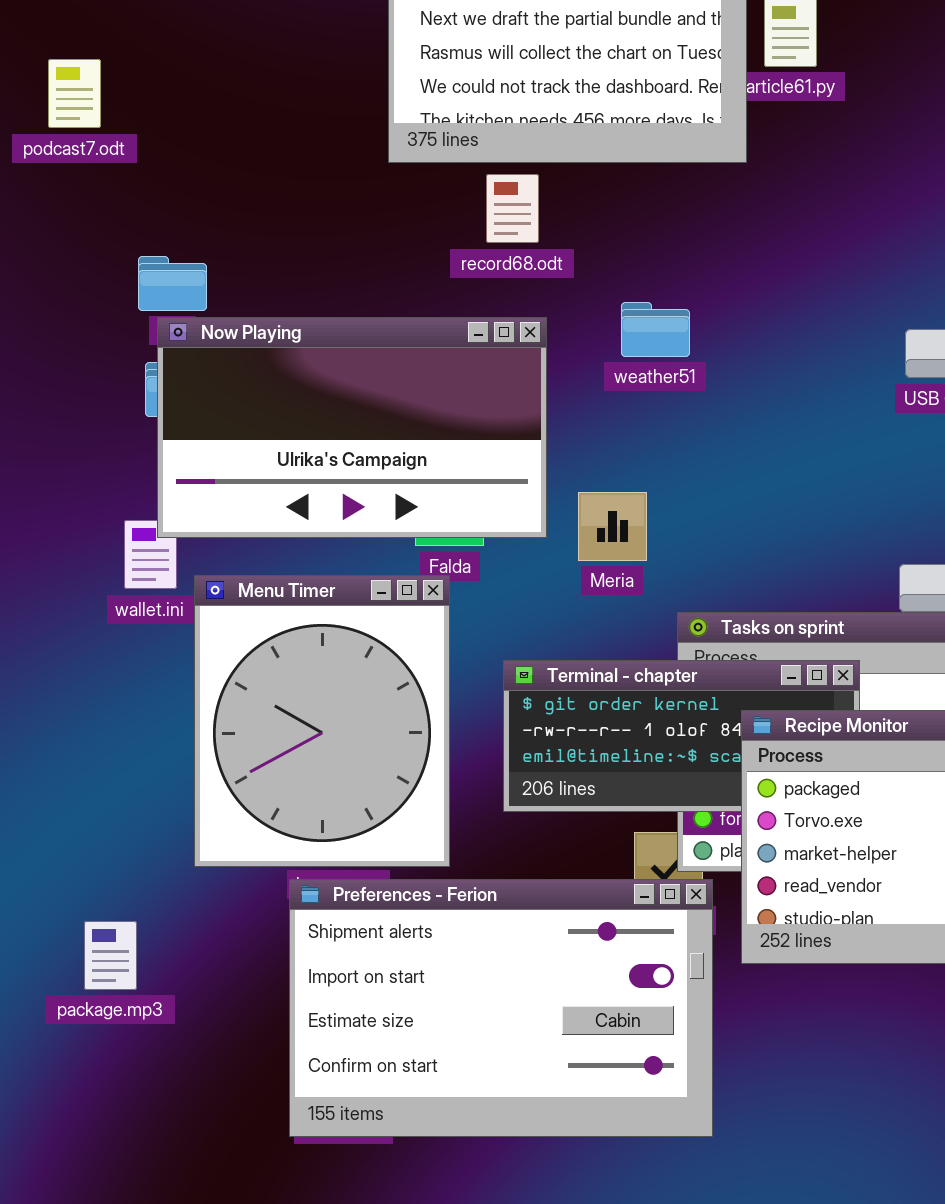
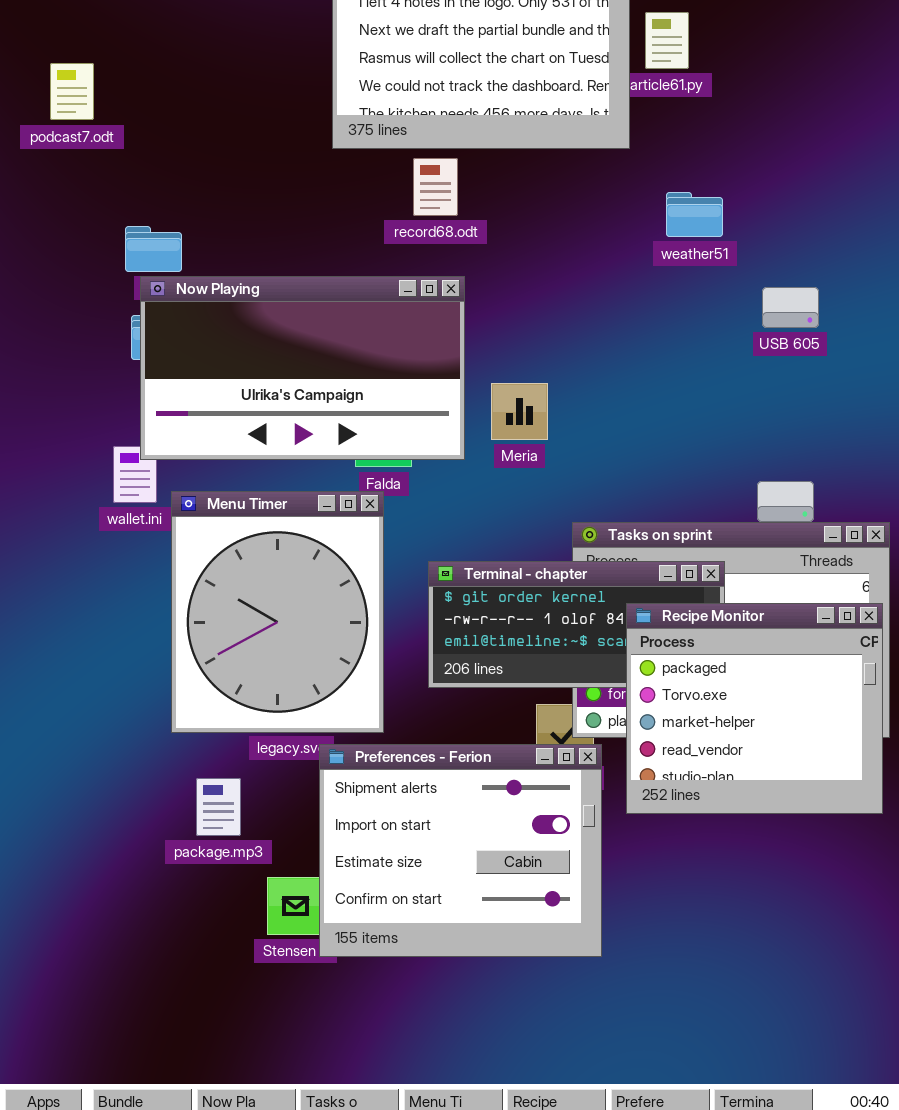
weather51: [621,302,690,357] -> [666,192,723,237], moved
Meria: [578,492,647,561] -> [491,383,548,440], moved
Preferences - Ferion: [289,879,713,1137] -> [319,744,602,957], resized
package.mp3: [84,921,137,990] -> [196,778,241,836], moved

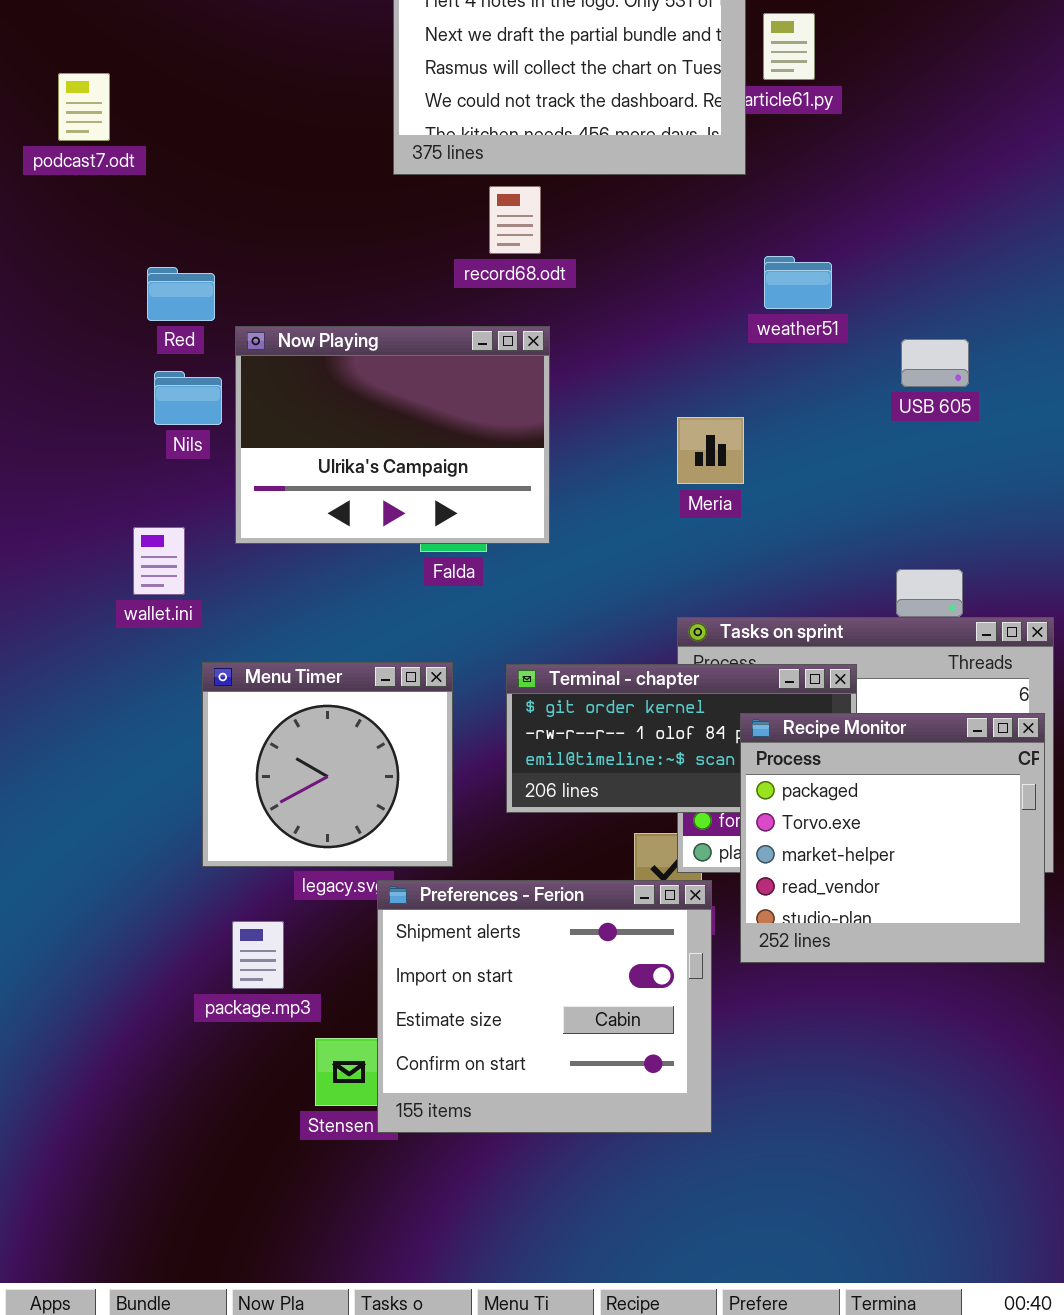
weather51: [666,192,723,237] -> [764,256,832,309], moved
Now Playing: [140,276,465,460] -> [235,326,550,544], resized
Meria: [491,383,548,440] -> [677,417,744,484], moved
Menu Timer: [171,491,384,733] -> [202,662,453,867], resized

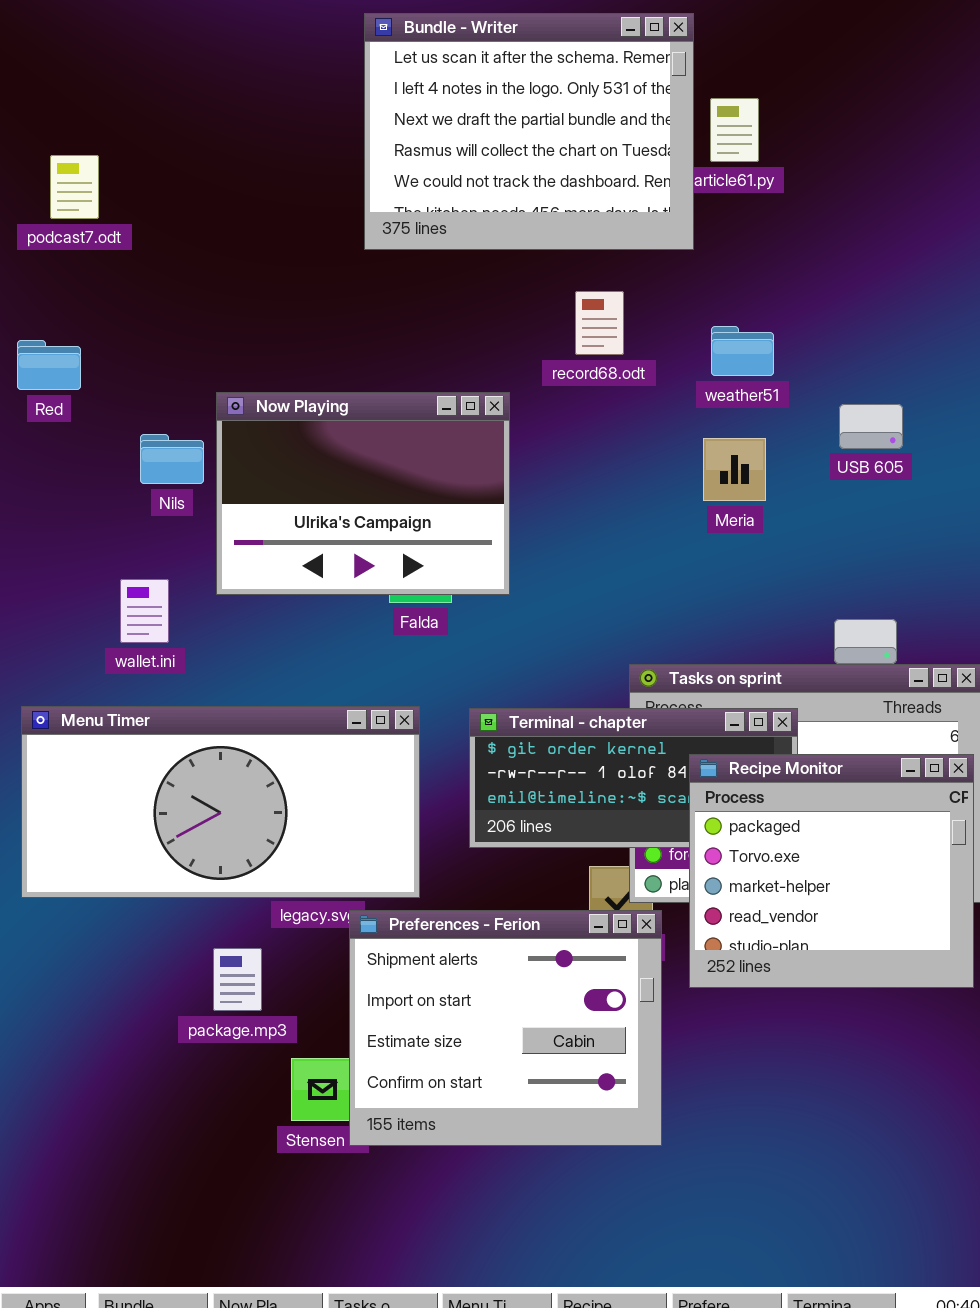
record68.odt: [489,186,541,254] -> [575,291,624,355], moved
Red: [147,267,215,321] -> [17,340,81,390], moved
Meria: [677,417,744,484] -> [703,438,766,501], moved
Menu Timer: [202,662,453,867] -> [21,706,420,898], resized

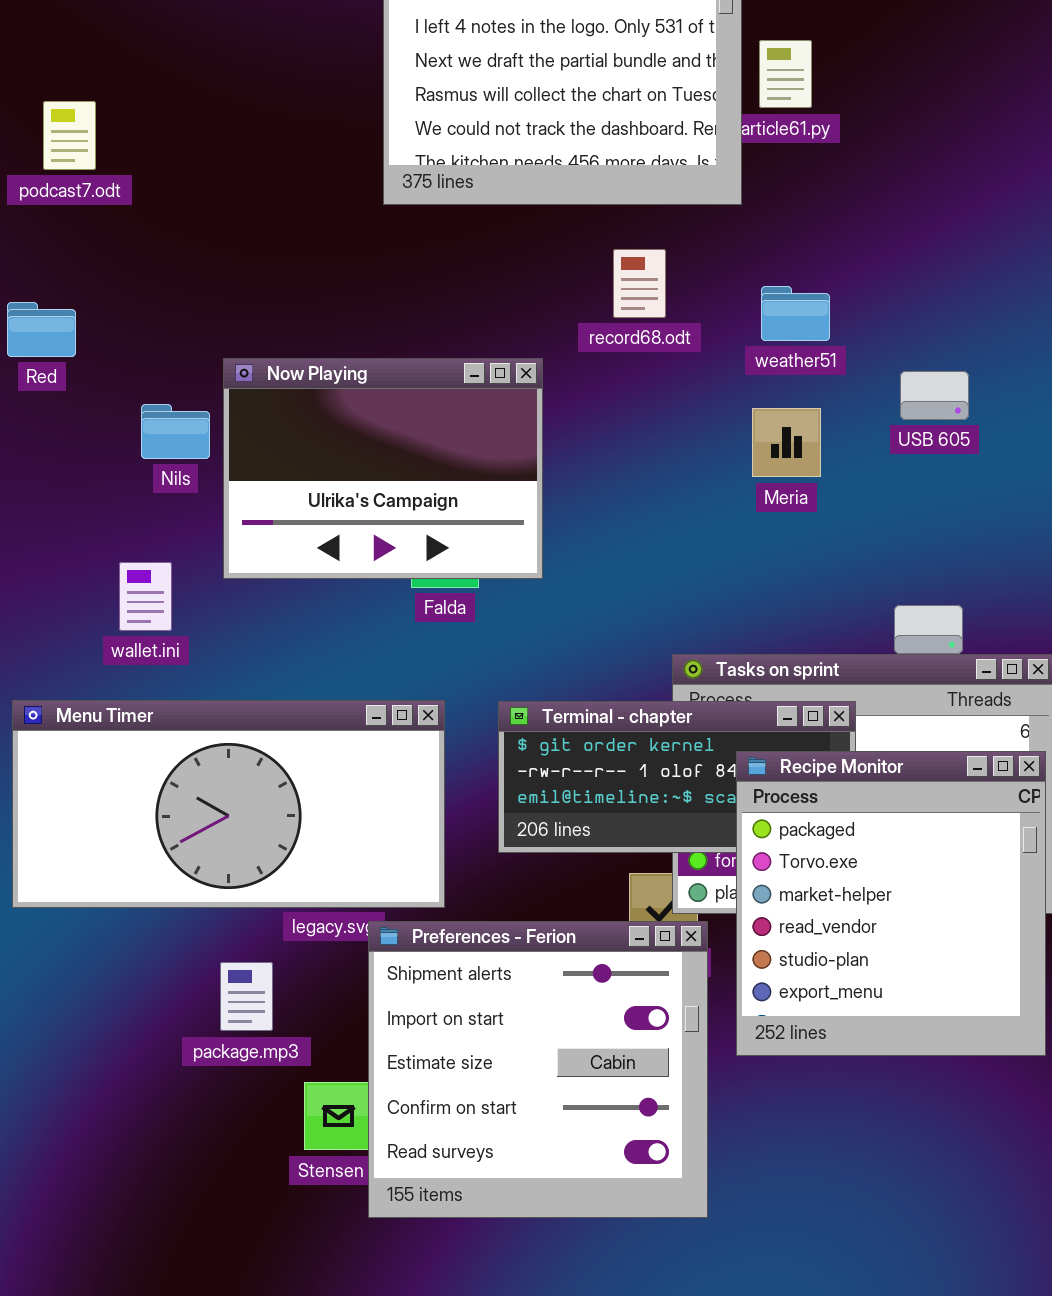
Recipe Monitor: [689,754,974,988] -> [736,751,1046,1056], resized
Preferences - Ferion: [349,910,662,1146] -> [368,921,708,1218], resized

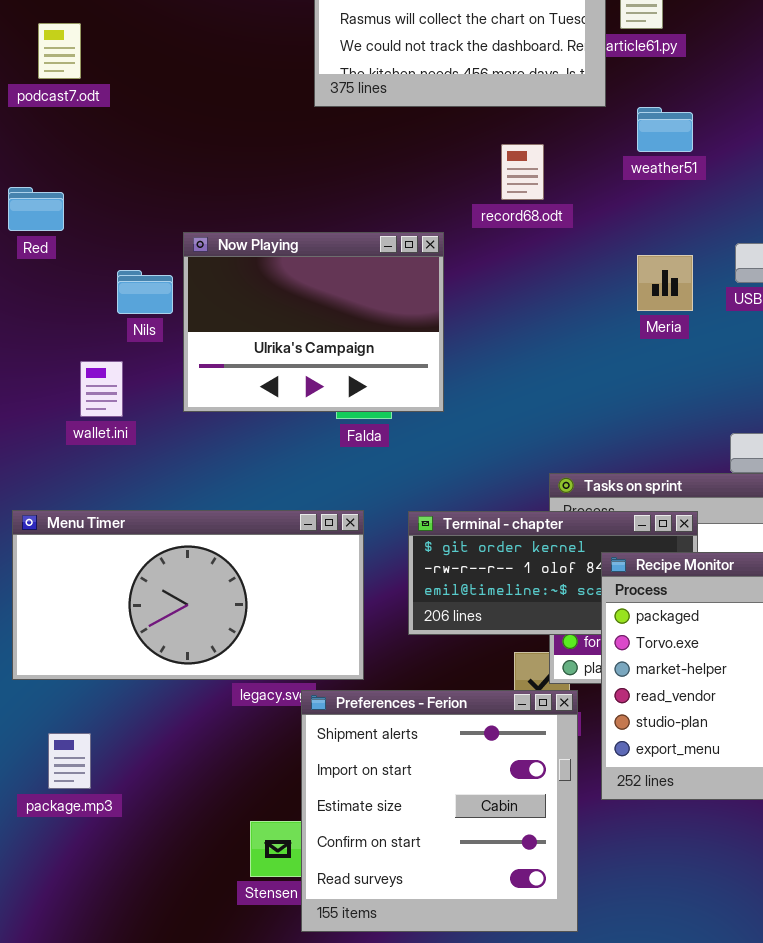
weather51: [761,286,830,341] -> [637,107,693,152], moved
Meria: [752,408,821,477] -> [637,255,693,311], moved
wallet.ini: [119,562,172,631] -> [80,361,123,417], moved
package.mp3: [220,962,273,1031] -> [48,733,91,789], moved

